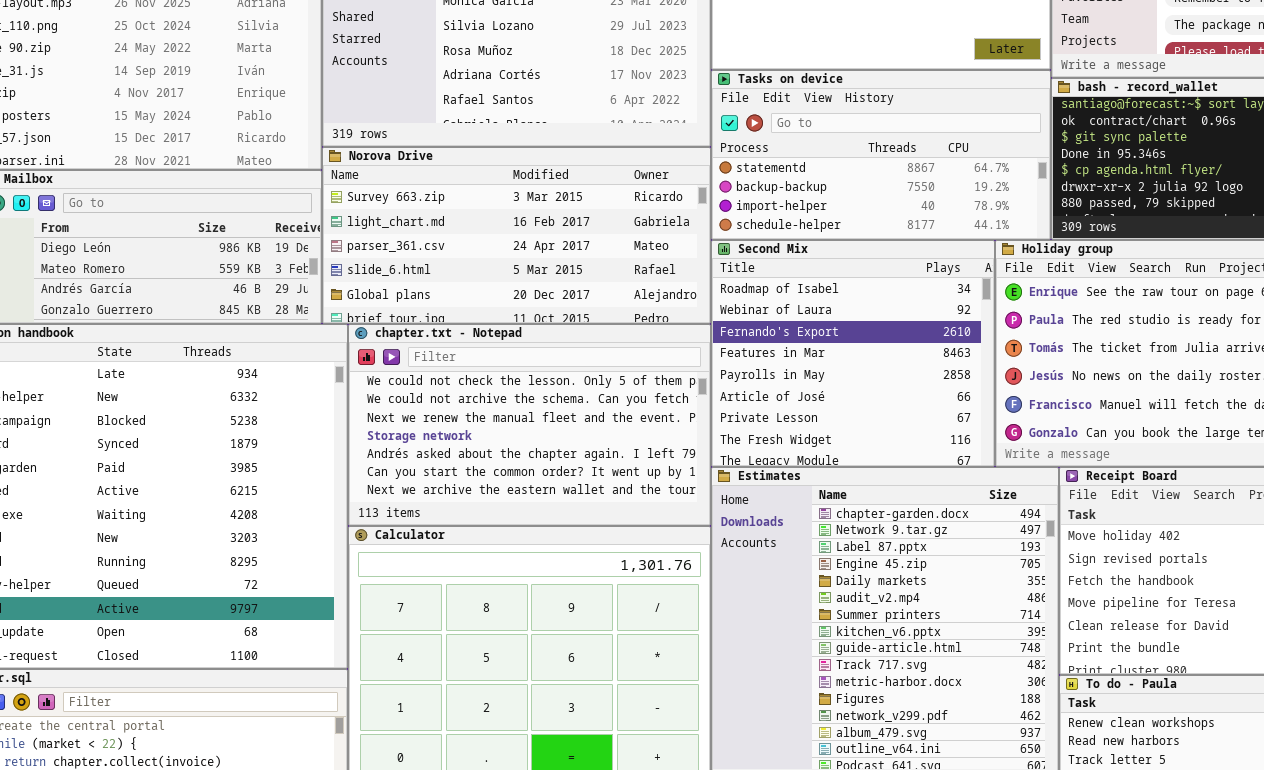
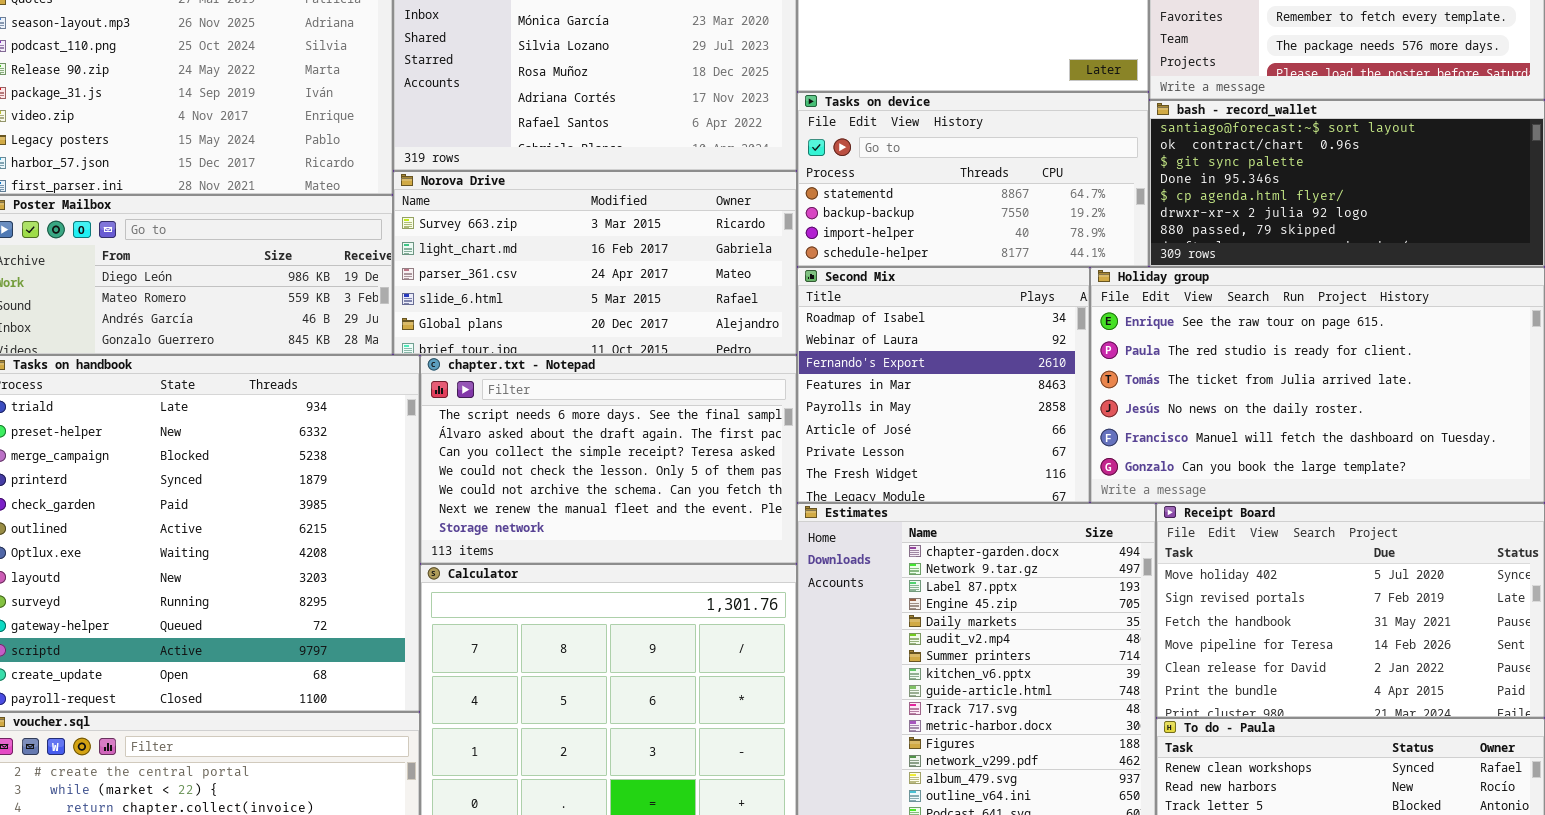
chapter.txt - Notepad: [348,324,711,526] -> [420,355,797,564], scrolled up 3 rows

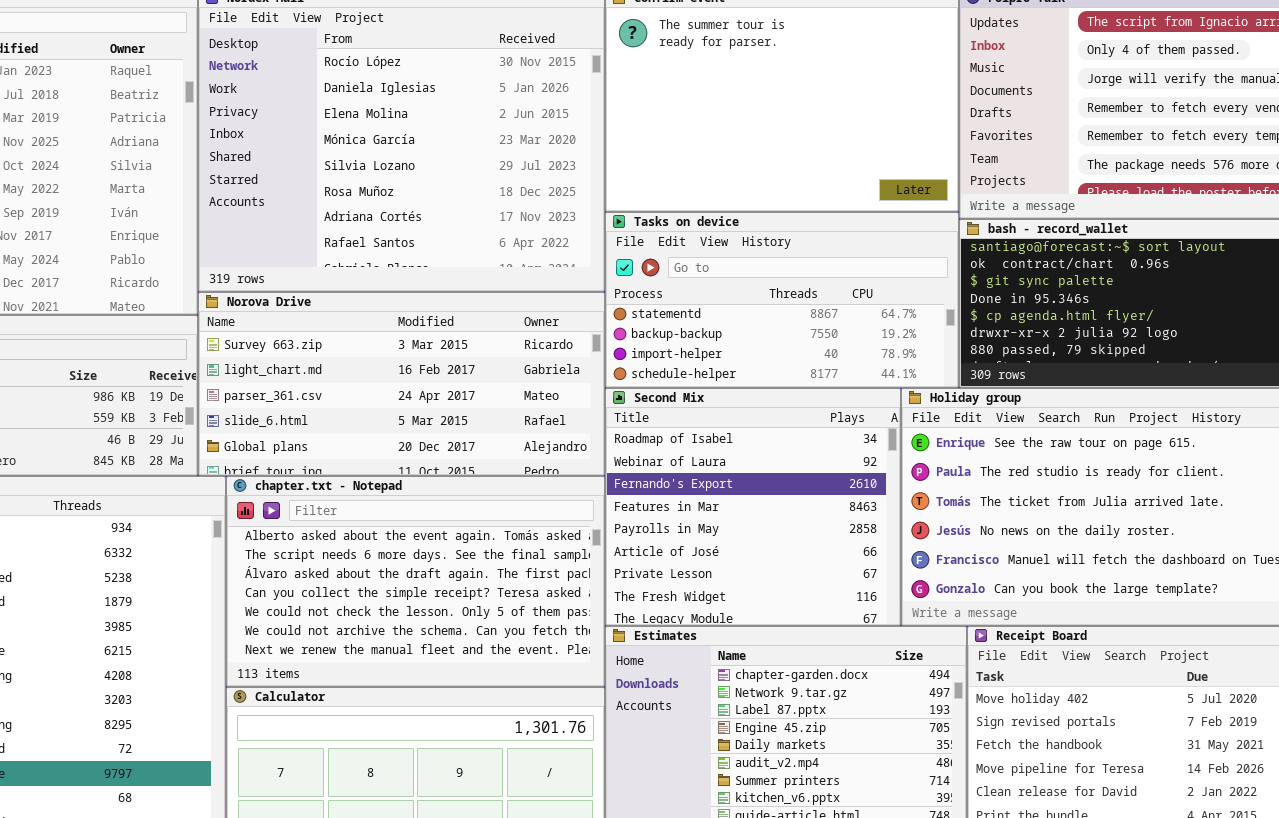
chapter.txt - Notepad: [420,355,797,564] -> [226,476,605,687], scrolled up 1 row

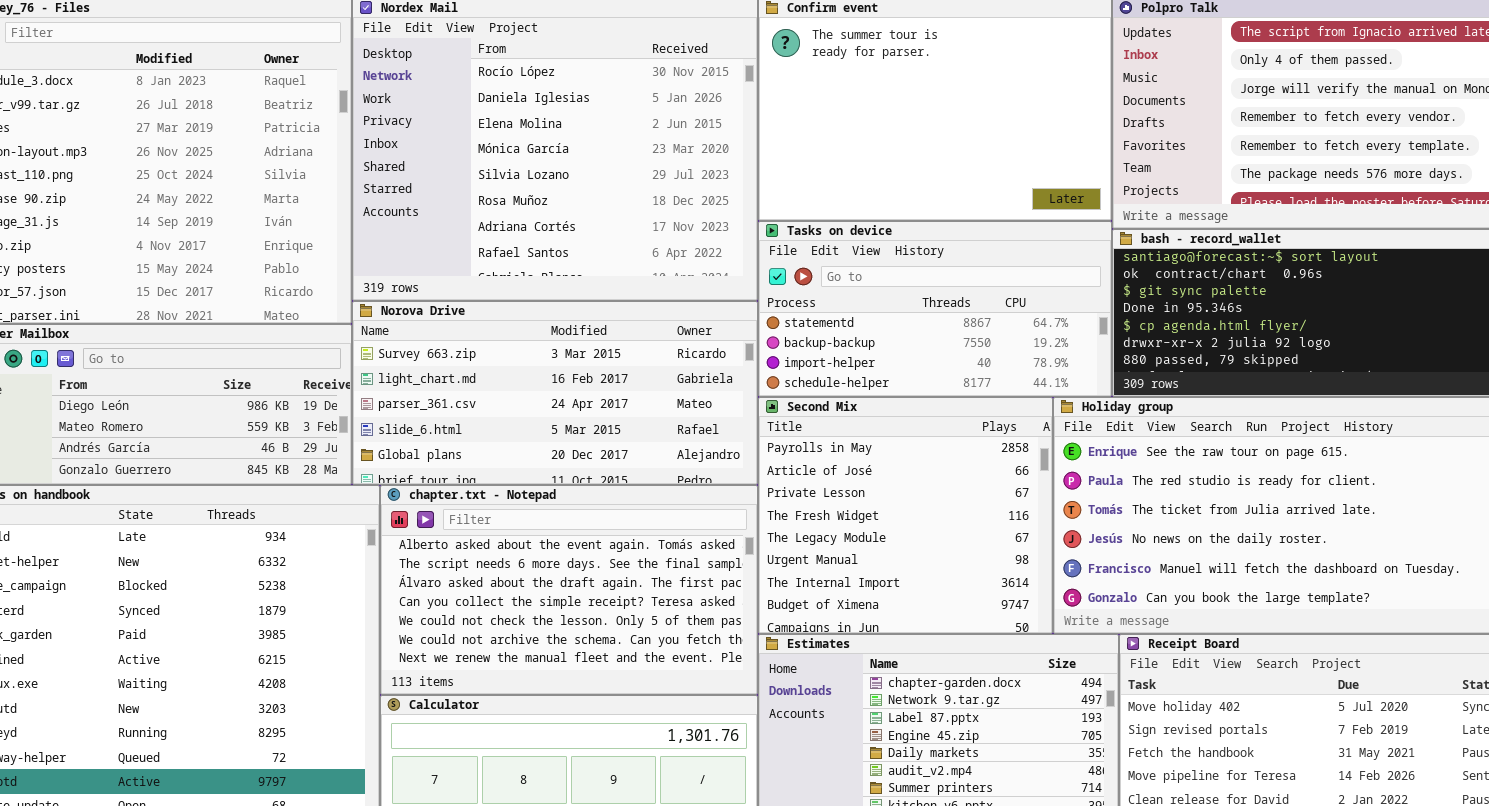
Second Mix: [605,388,901,626] -> [758,397,1053,634], scrolled down 4 rows

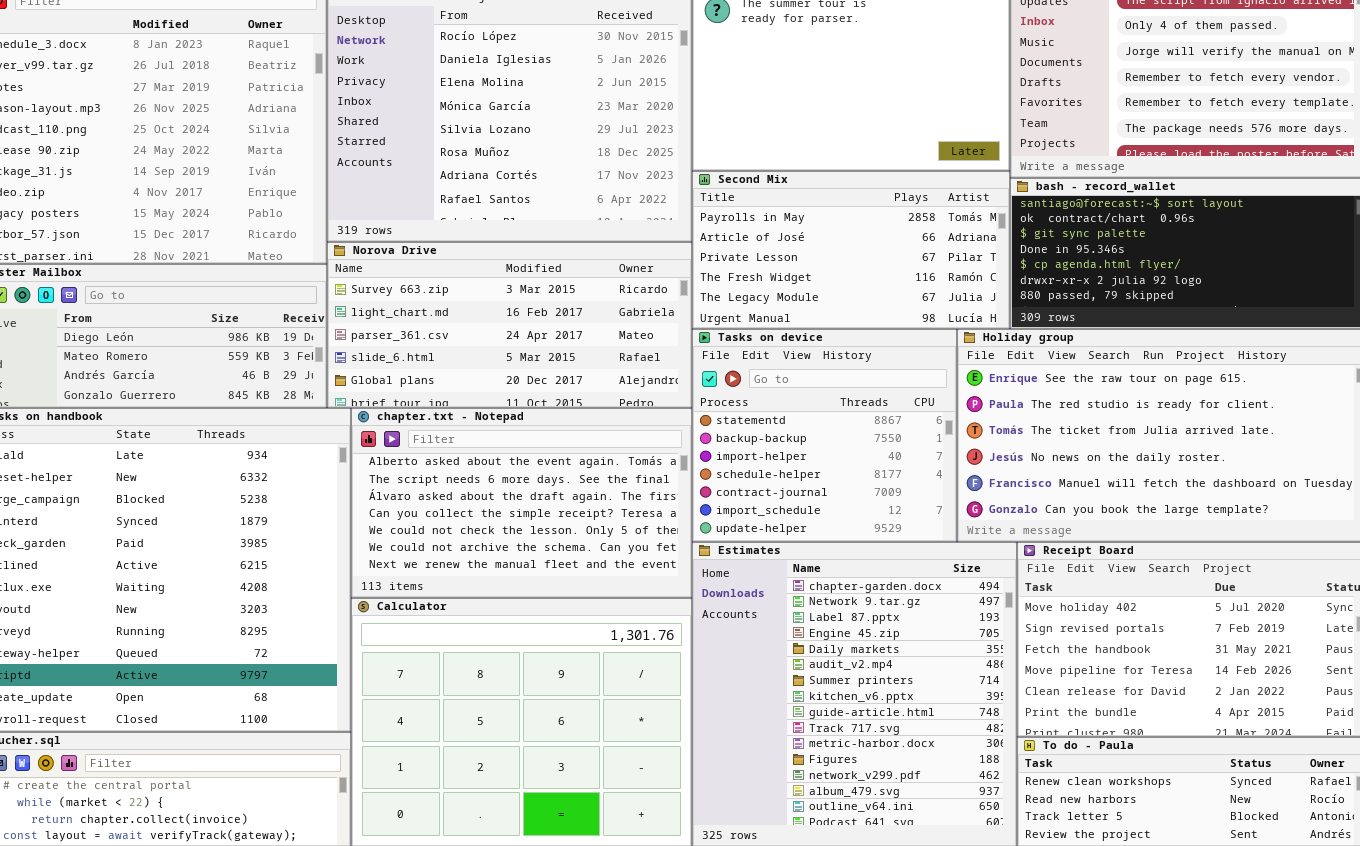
Tasks on device: [758,221,1112,397] -> [692,329,957,542], moved, resized
Second Mix: [758,397,1053,634] -> [692,171,1010,329], moved, resized

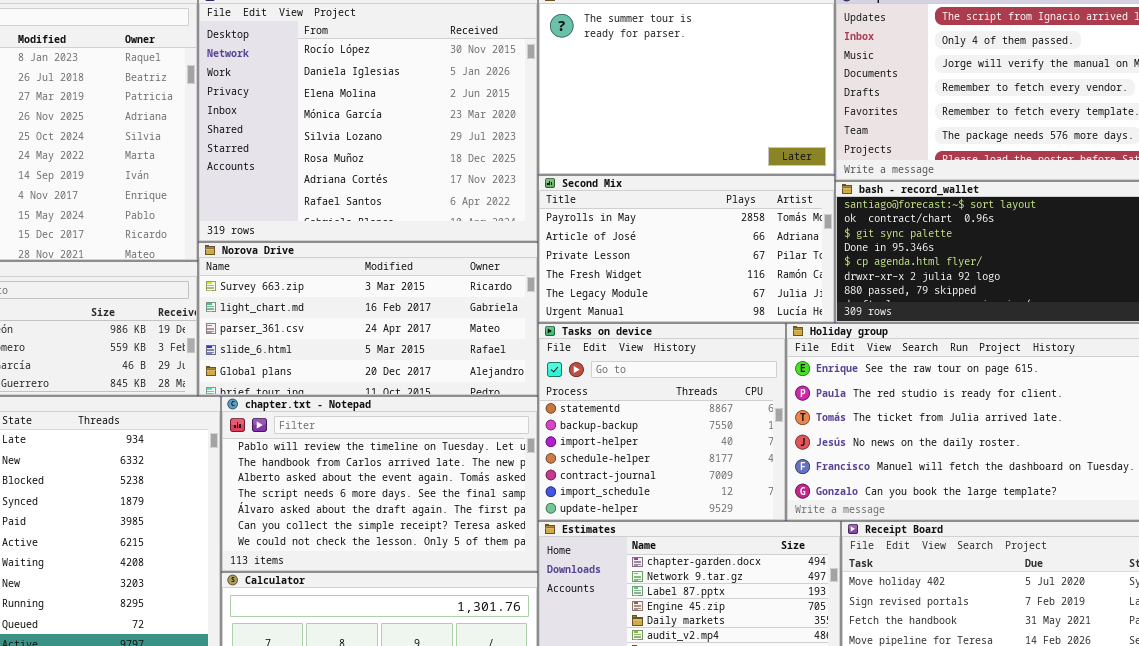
chapter.txt - Notepad: [351,408,692,598] -> [221,396,538,572], scrolled up 2 rows

